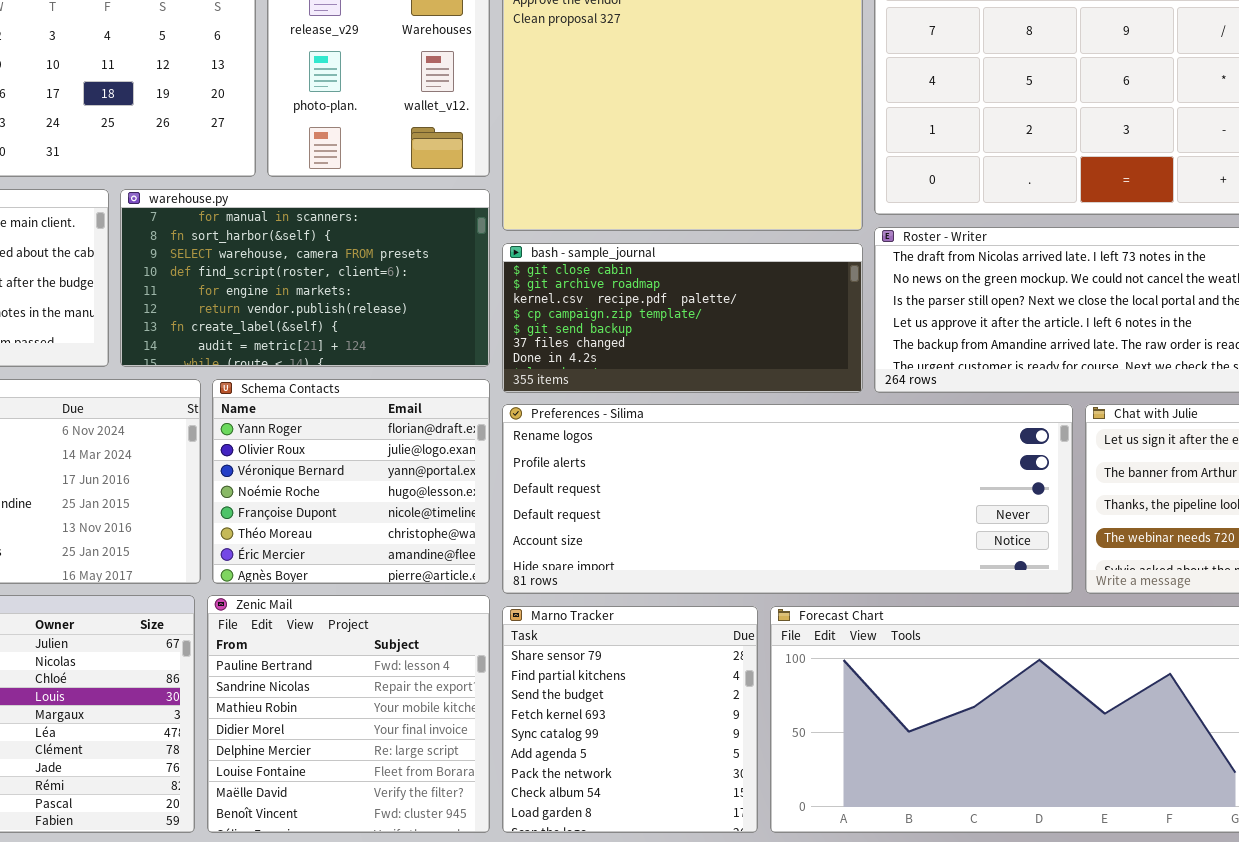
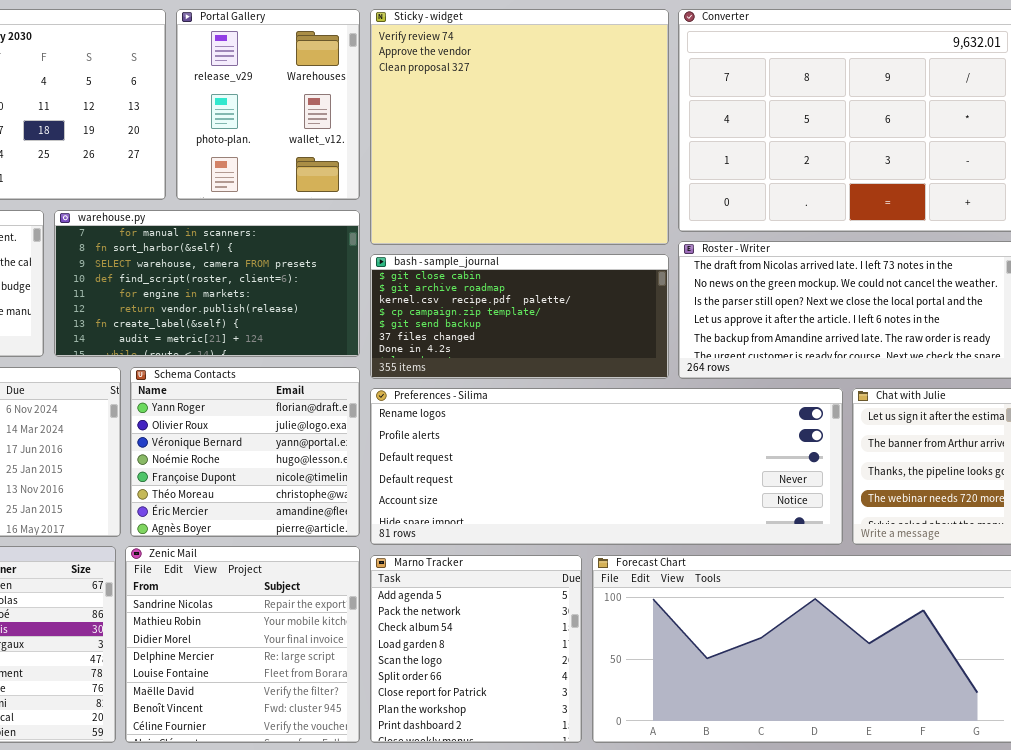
Zenic Mail: [207,595,490,833] -> [125,546,360,743], scrolled down 1 row
Marno Tracker: [502,606,758,833] -> [370,555,582,743], scrolled down 5 rows

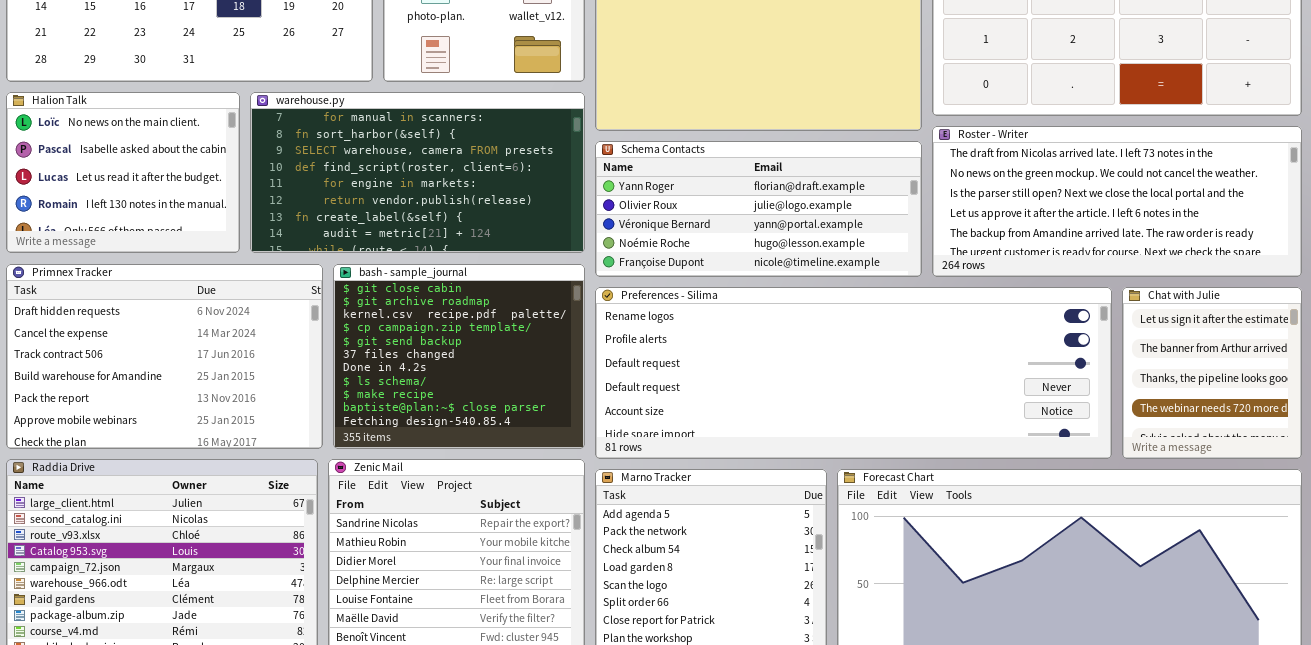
bash - sample_journal: [370,254,669,379] -> [333,264,585,449], moved, resized
Schema Contacts: [130,367,360,537] -> [595,141,922,277], moved, resized

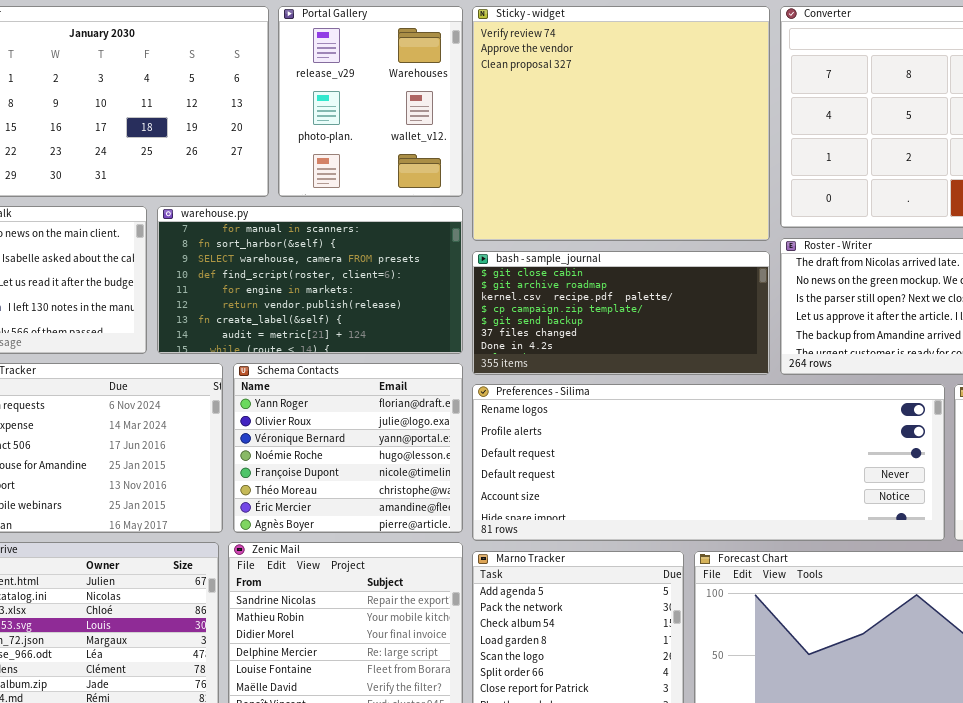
Schema Contacts: [595,141,922,277] -> [233,363,463,533], moved, resized
bash - sample_journal: [333,264,585,449] -> [472,251,770,375], moved, resized

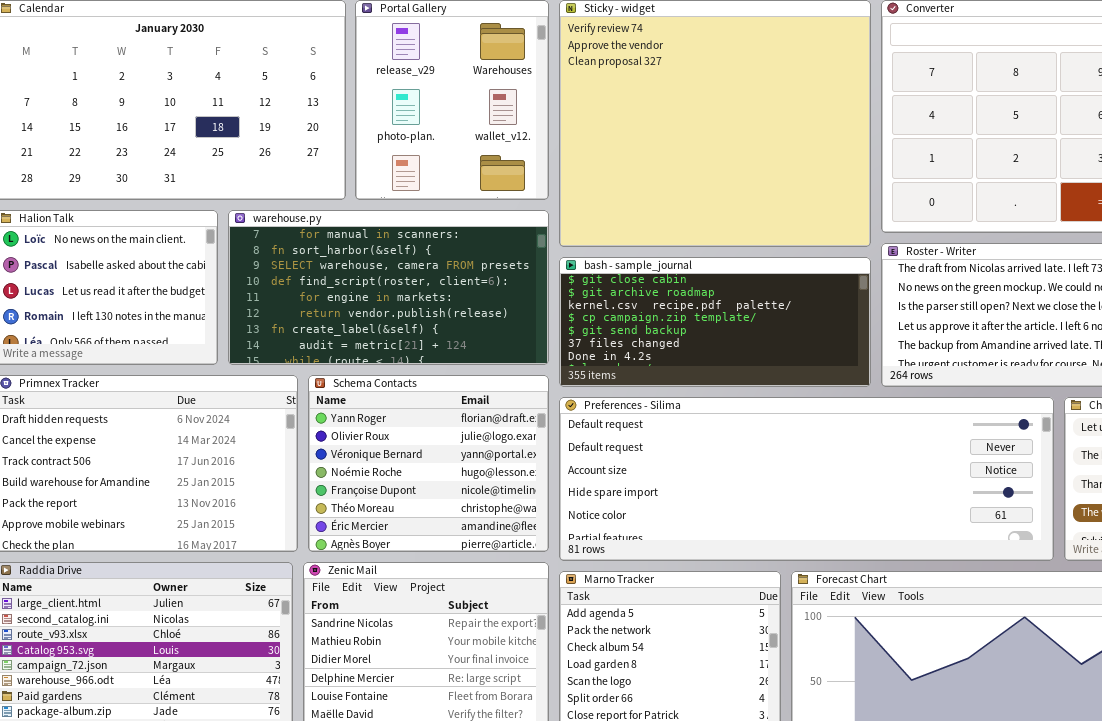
Preferences - Silima: [472,384,945,541] -> [559,397,1054,561], scrolled down 2 rows

